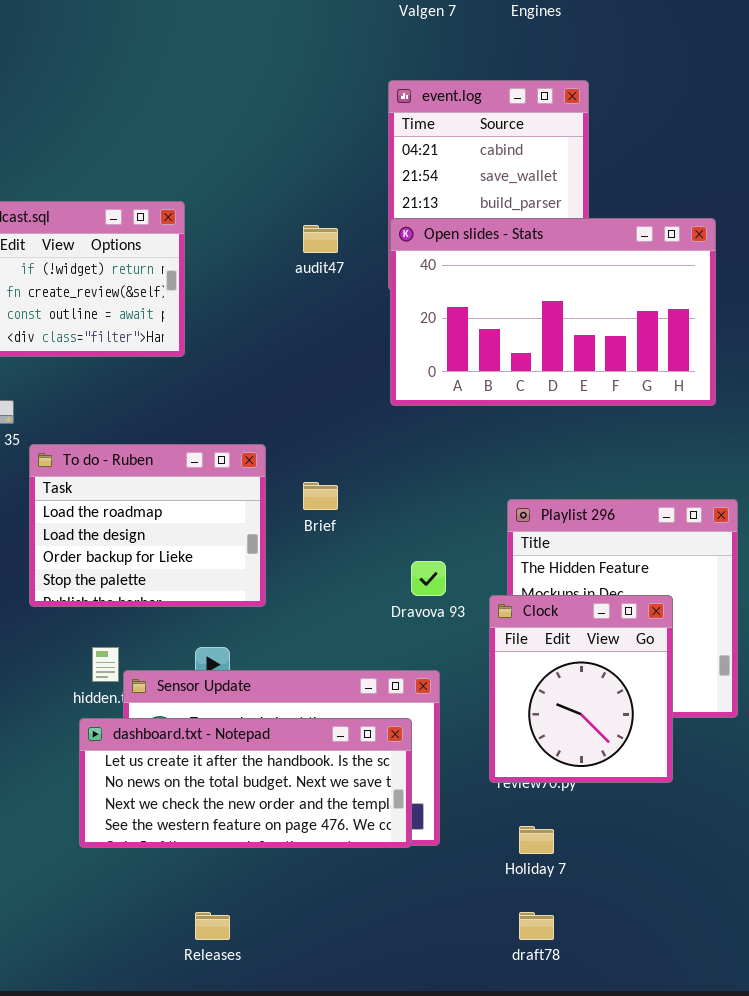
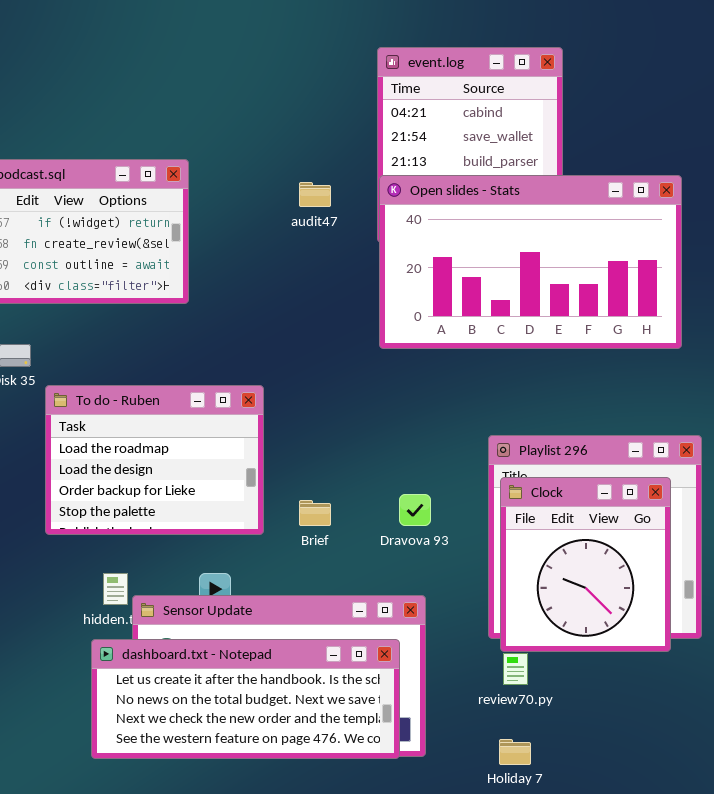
Brief: [303,482,338,510] -> [299,500,331,526], moved
Clock: [489,595,673,783] -> [500,477,671,652], moved

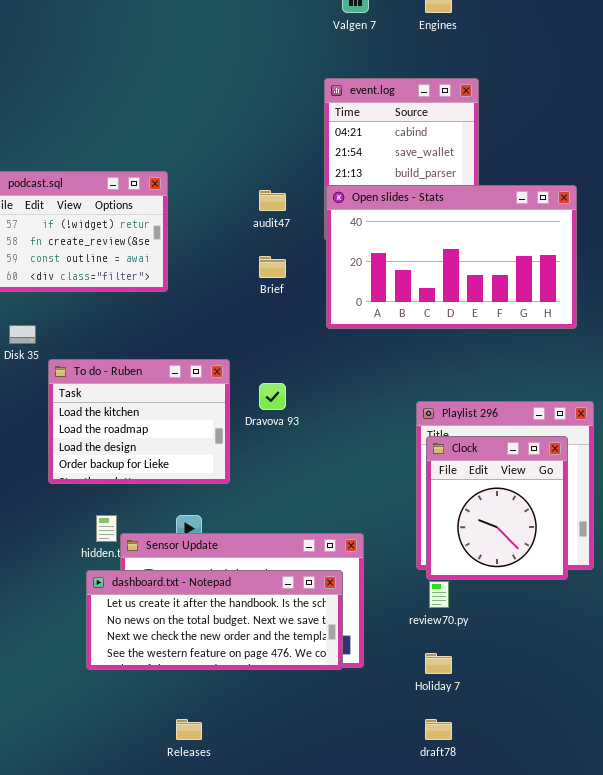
To do - Ruben: [45,385,264,535] -> [48,359,230,484], scrolled up 1 row
Dravova 93: [399,494,431,526] -> [259,383,286,410], moved
Brief: [299,500,331,526] -> [259,256,286,278], moved

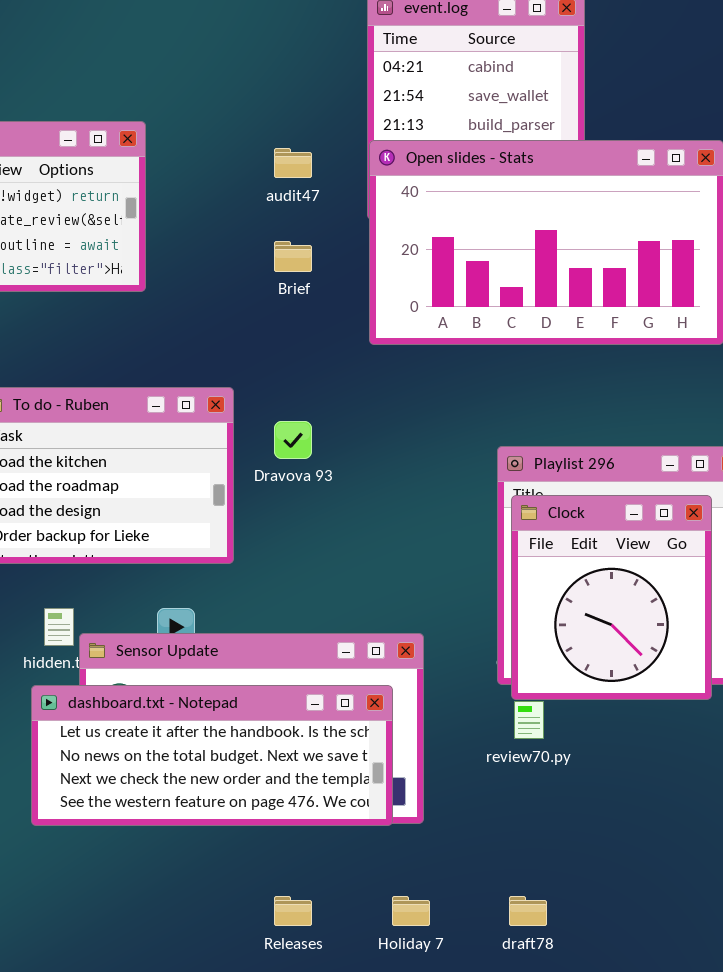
Holiday 7: [425,653,452,674] -> [392,896,430,926], moved
Releases: [176,719,202,740] -> [274,896,312,926], moved

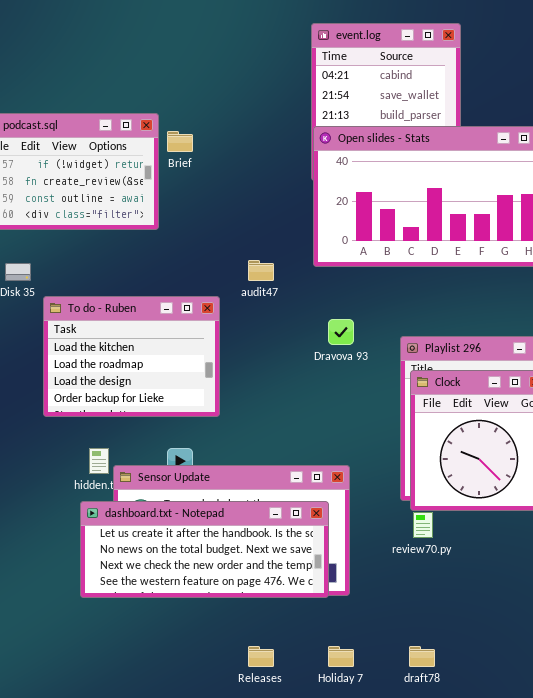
audit47: [274,148,312,178] -> [248,260,274,281], moved
Brief: [274,241,312,272] -> [167,131,193,152], moved
Dravova 93: [274,421,312,459] -> [328,319,354,345], moved

